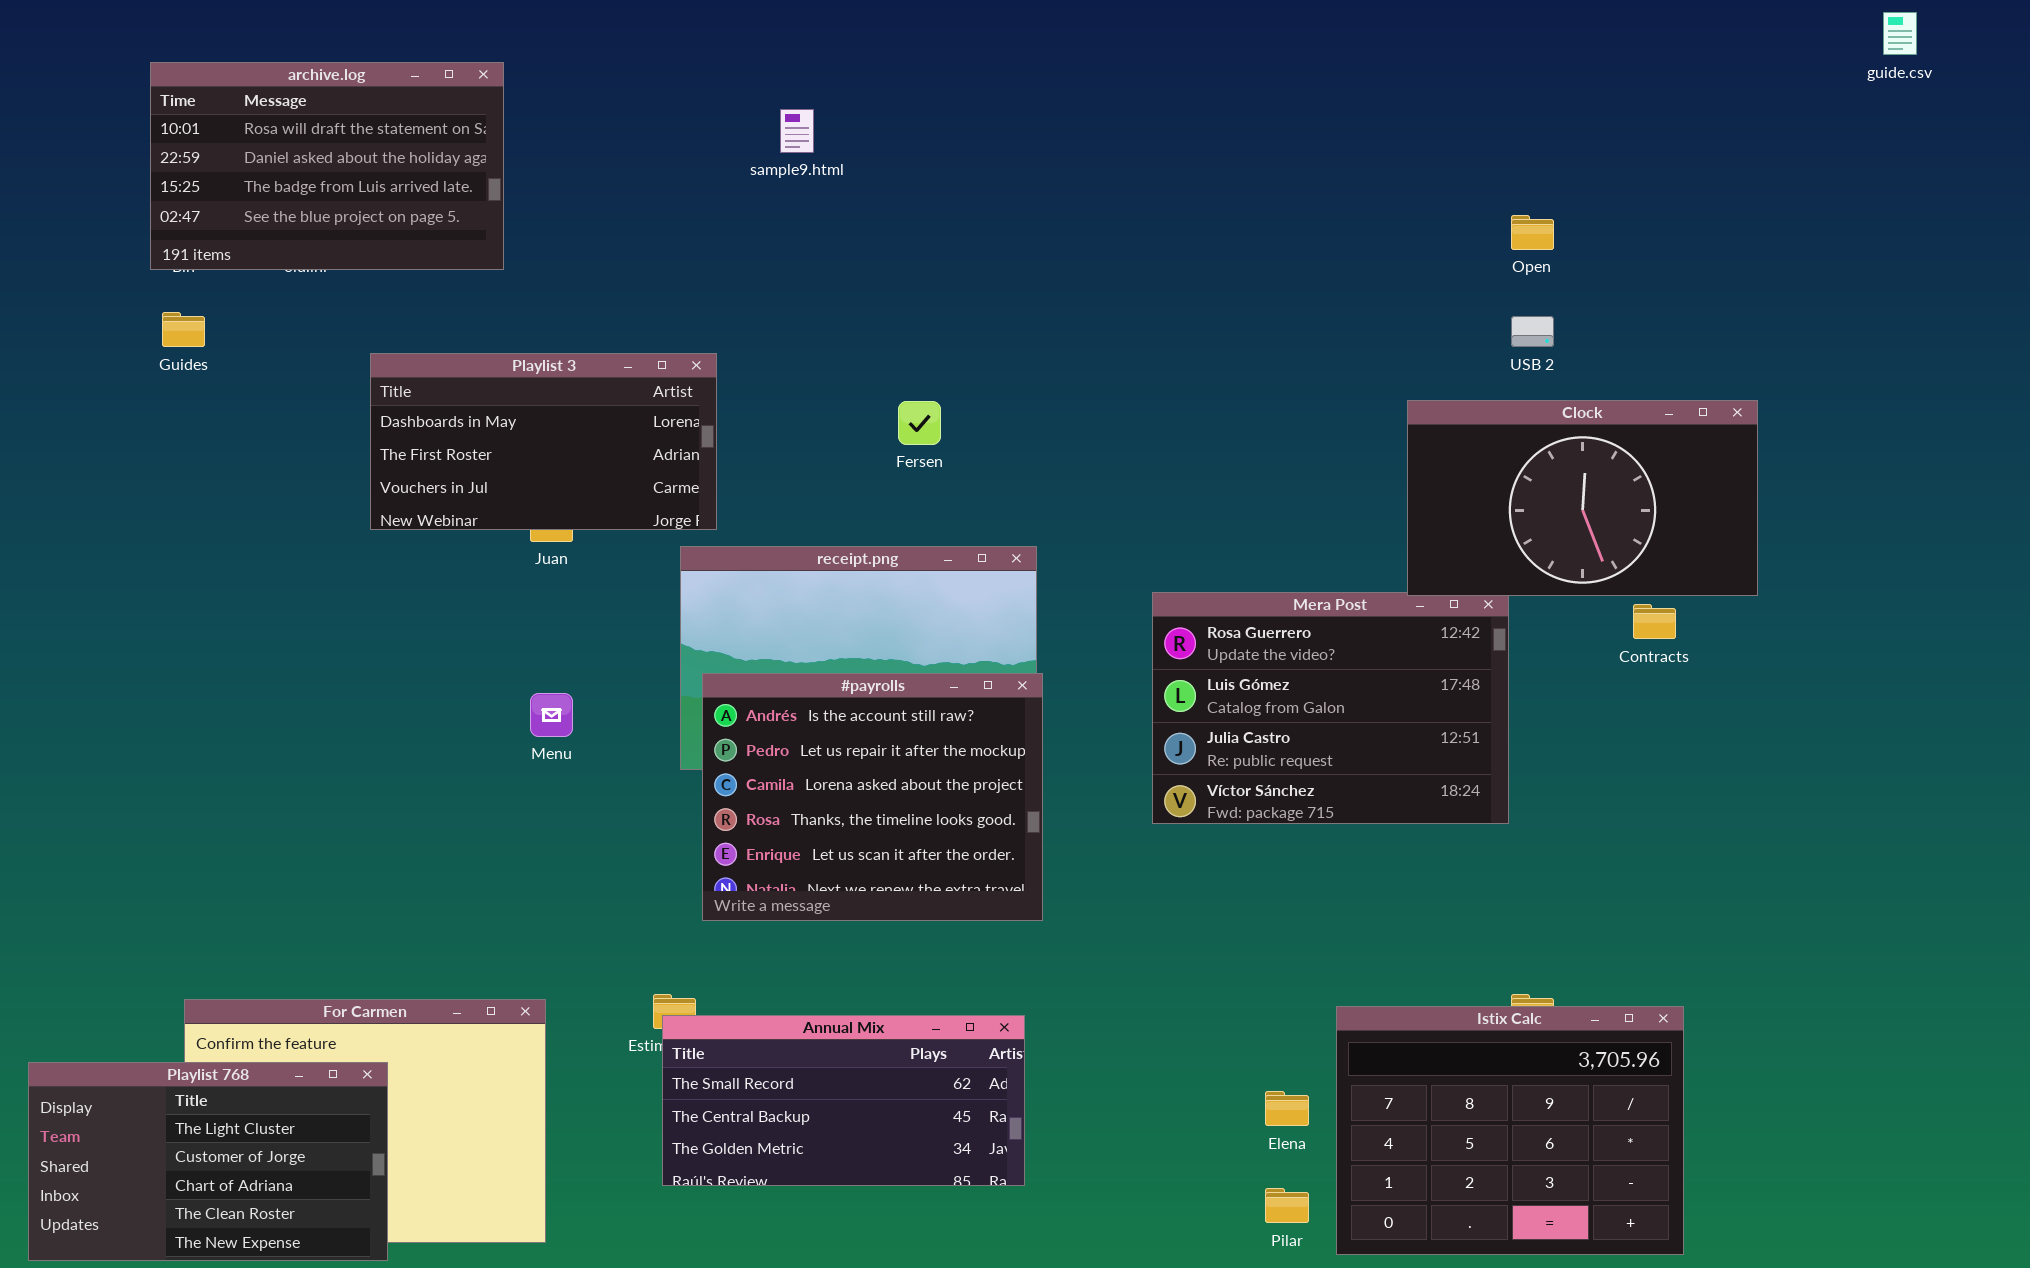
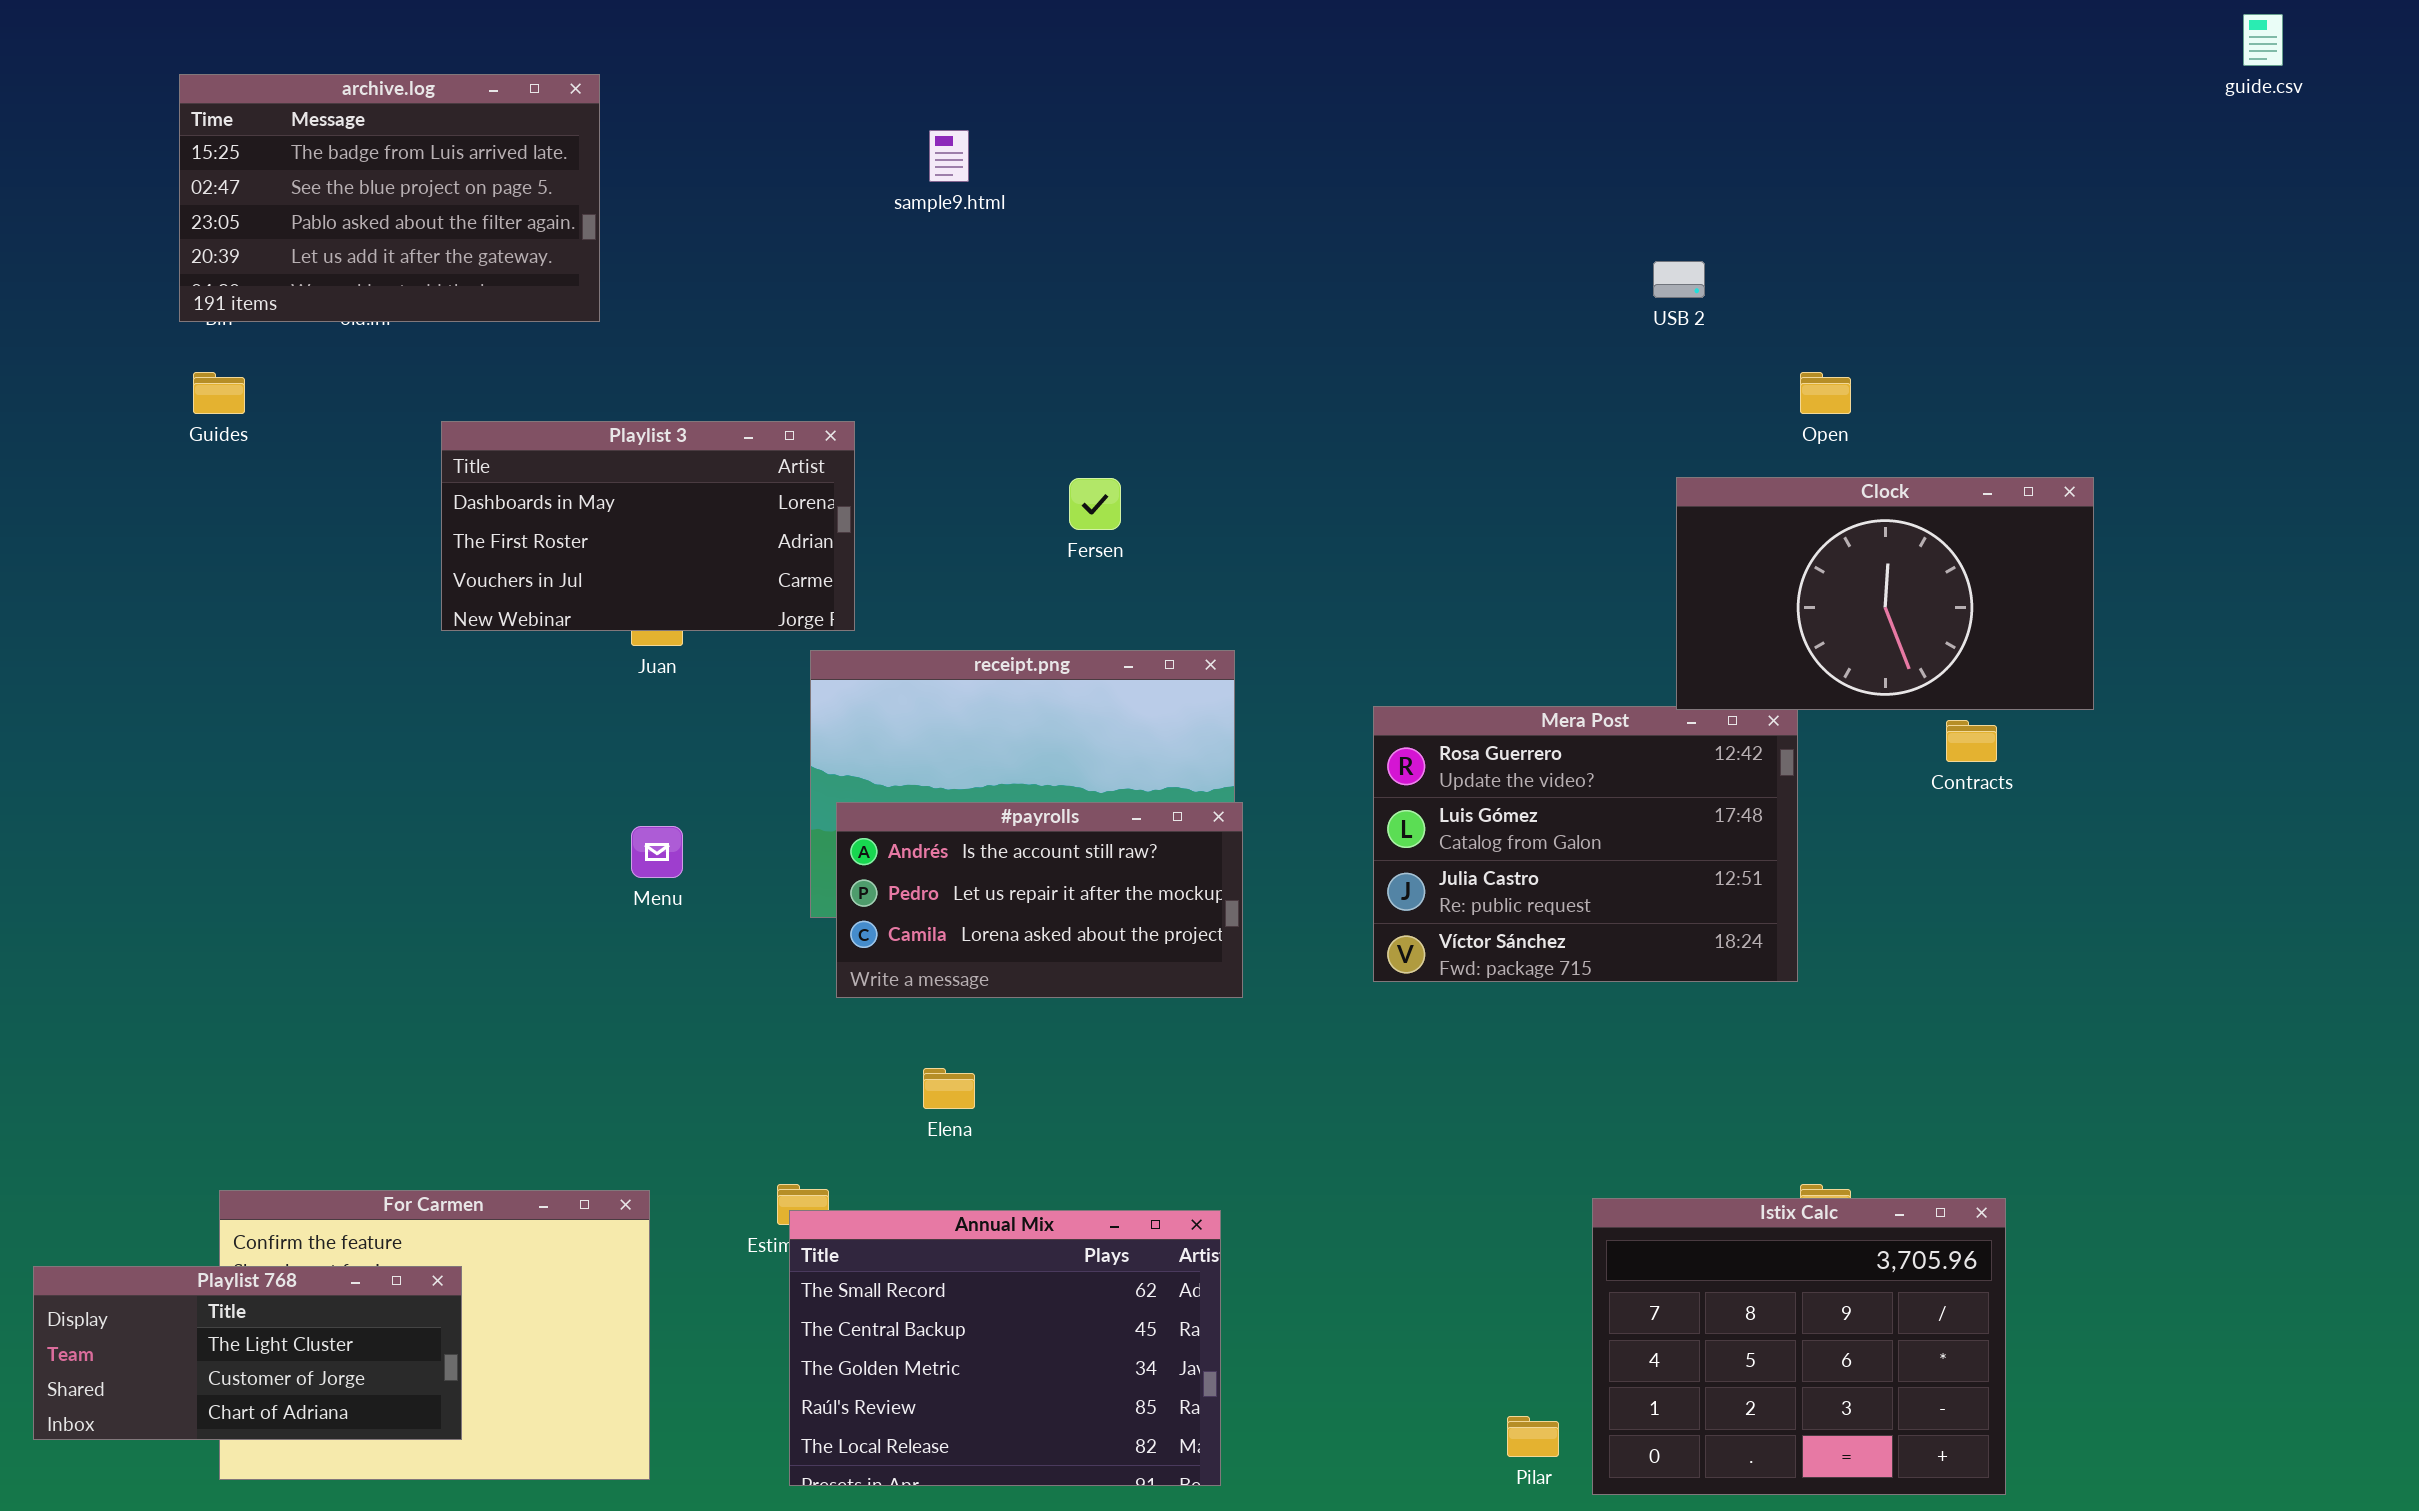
archive.log: [150,62,504,270] -> [179,74,600,322], scrolled down 2 rows
Open: [1511,215,1554,250] -> [1800,372,1851,414], moved
USB 2: [1511,316,1554,347] -> [1653,261,1705,298], moved
#payrolls: [702,673,1043,921] -> [836,802,1243,998], resized
Annual Mix: [662,1015,1025,1186] -> [789,1210,1221,1486], resized
Playlist 768: [28,1062,388,1261] -> [33,1266,462,1440], resized
Elena: [1265,1091,1309,1126] -> [923,1068,975,1109], moved

